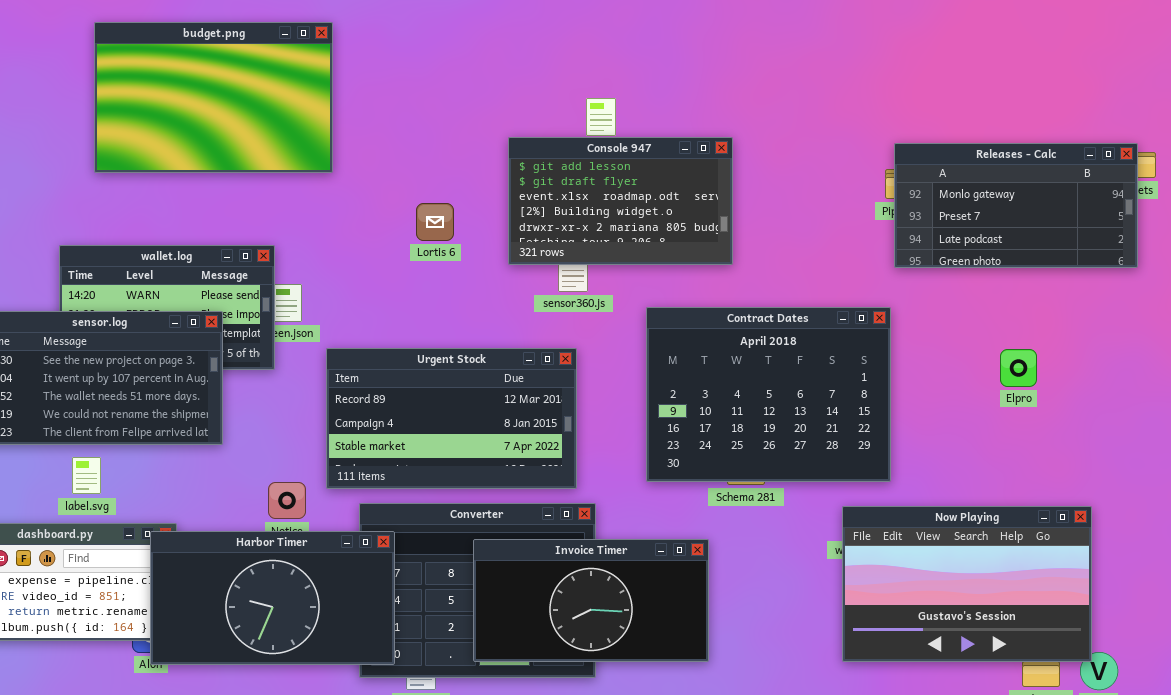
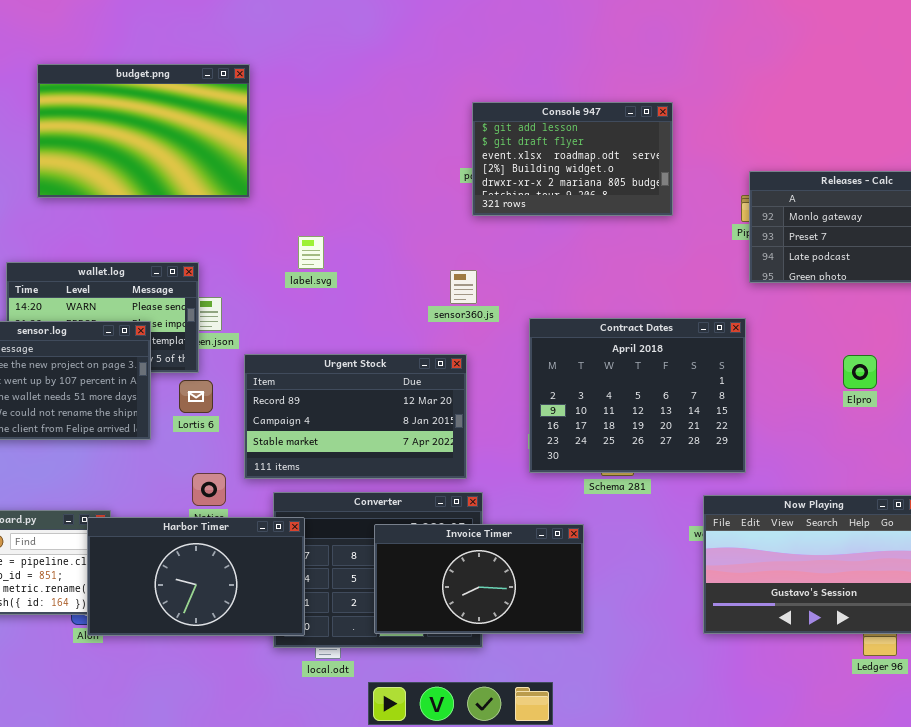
Console 947: [508,137,733,265] -> [472,102,673,216], moved
Lortis 6: [416,203,454,241] -> [179,380,213,413], moved
label.svg: [72,457,101,494] -> [298,236,324,269], moved

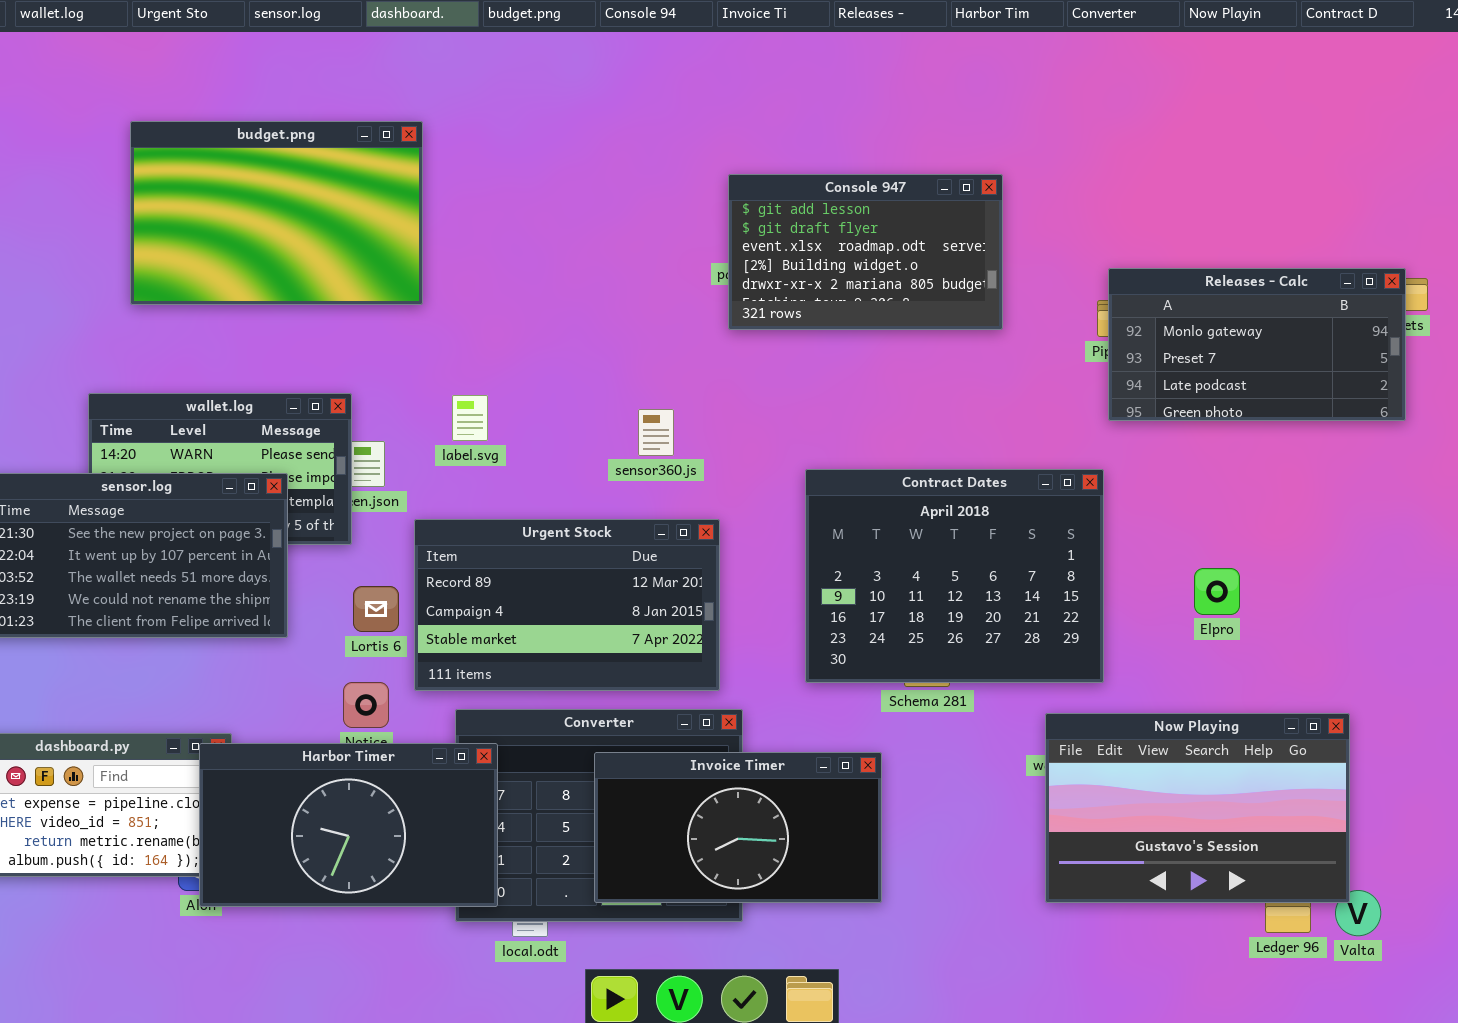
label.svg: [298,236,324,269] -> [452,395,488,441], moved
sensor360.js: [450,270,477,304] -> [638,409,674,456], moved
Elpro: [843,355,877,389] -> [1194,568,1240,615], moved
Lortis 6: [179,380,213,413] -> [353,586,399,632], moved

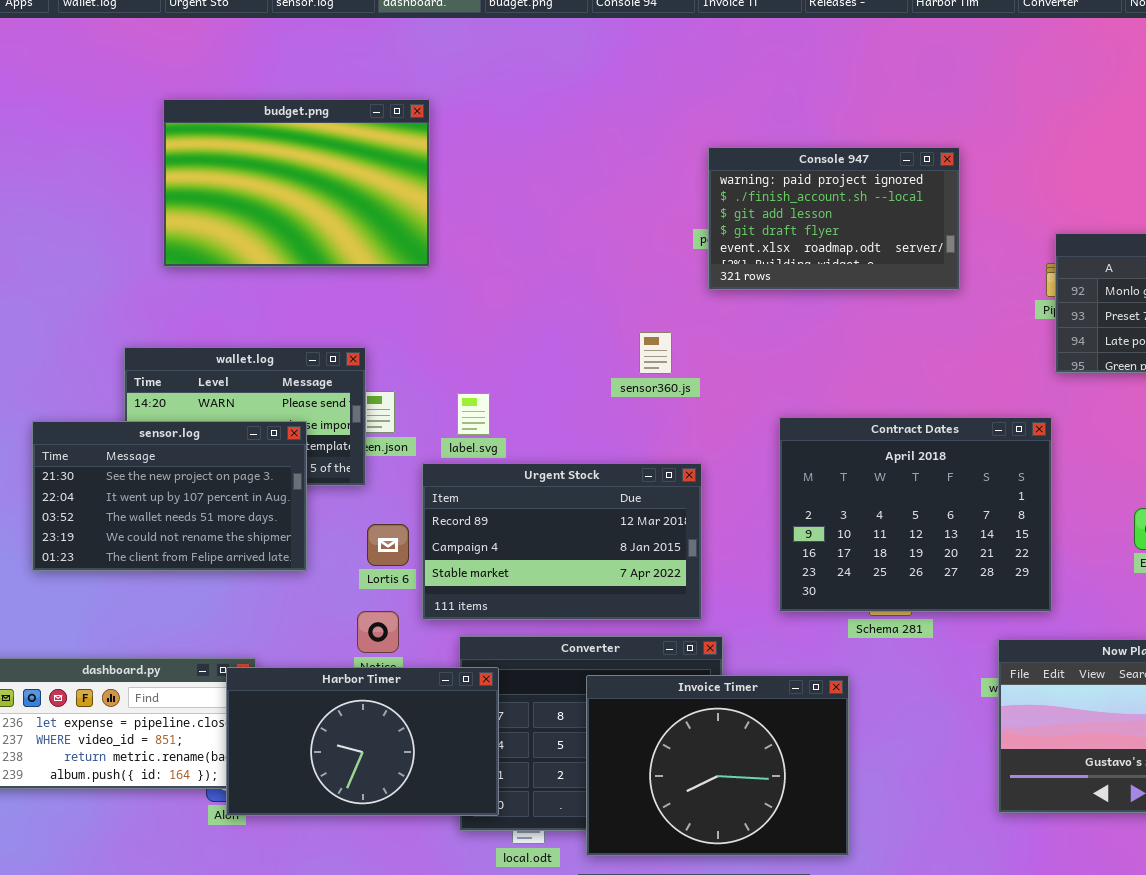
Console 947: [728,174,1003,330] -> [708,147,960,290], scrolled up 2 rows
label.svg: [452,395,488,441] -> [457,393,490,435], moved
sensor360.js: [638,409,674,456] -> [639,332,672,374], moved
Invoice Timer: [594,752,882,903] -> [586,675,849,856], resized

